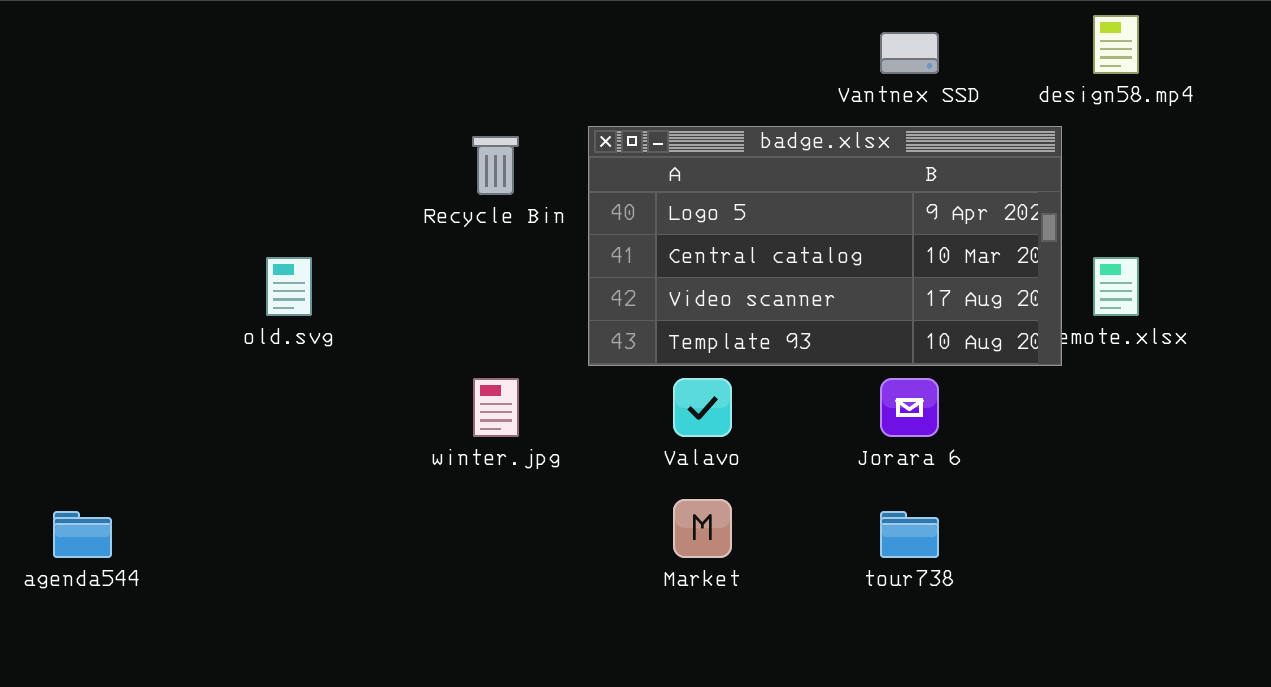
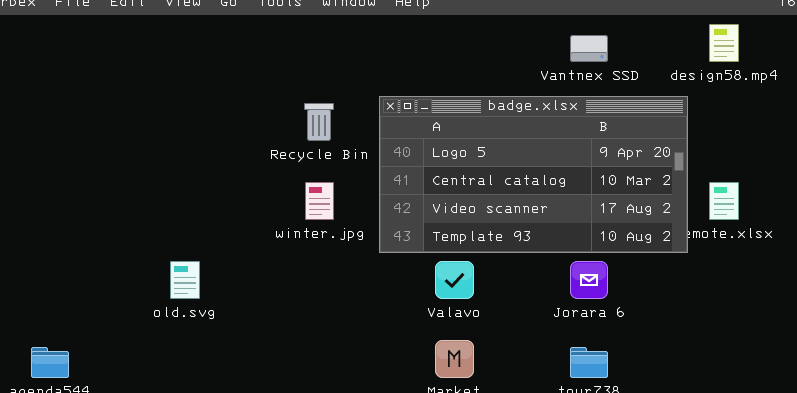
old.svg: [266,257,312,316] -> [170,261,200,299], moved
winter.jpg: [473,378,519,437] -> [305,182,334,220], moved

